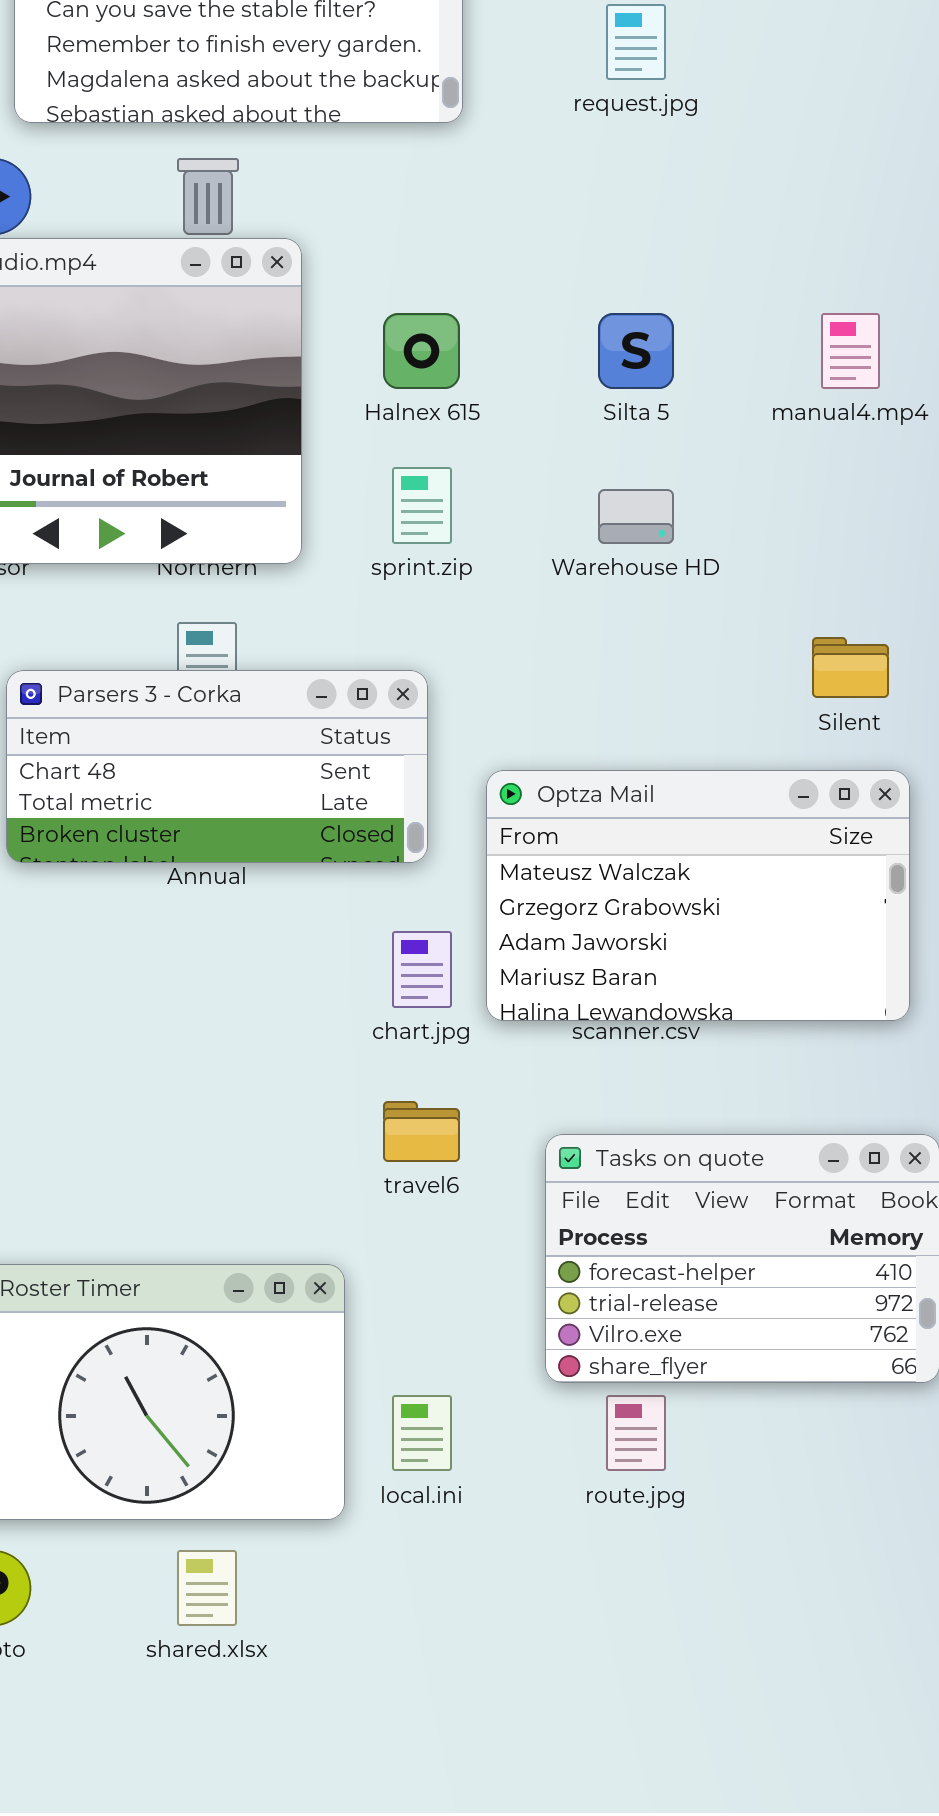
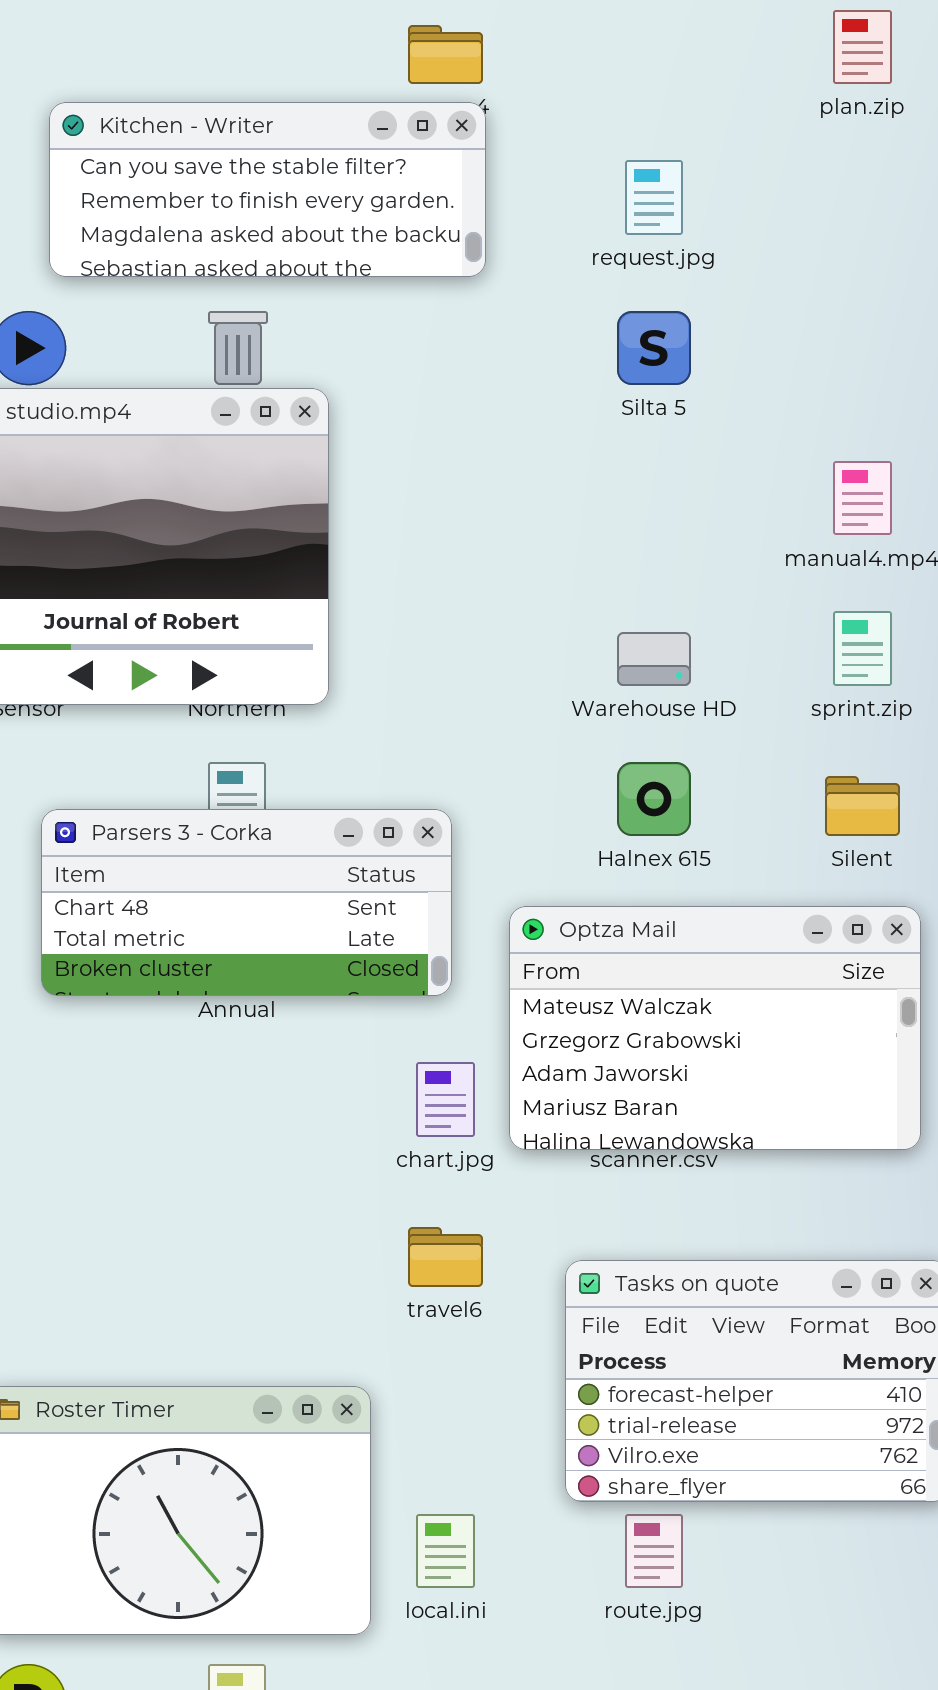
Halnex 615: [383,313,460,389] -> [617,762,691,836], moved
Silta 5: [598,313,674,389] -> [617,311,691,385], moved
sprint.zip: [392,467,452,544] -> [833,611,892,686], moved

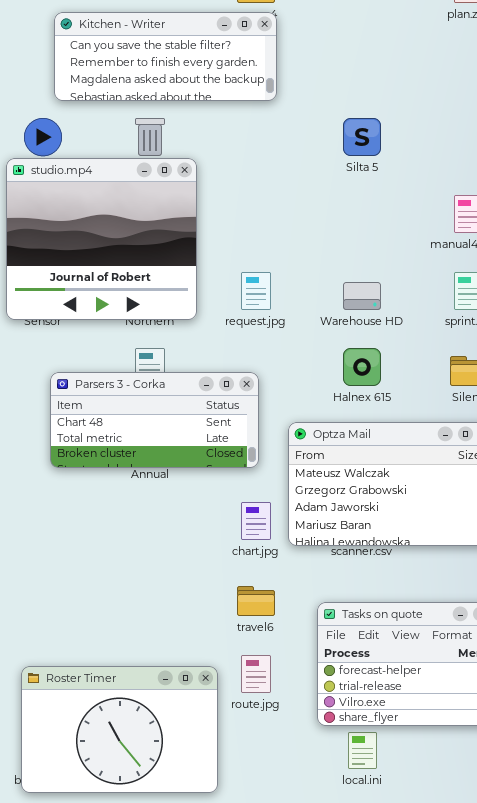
request.jpg: [625,160,683,235] -> [241,272,271,310], moved
local.ini: [416,1514,475,1588] -> [348,732,377,769], moved
route.jpg: [625,1514,683,1588] -> [241,655,271,693], moved

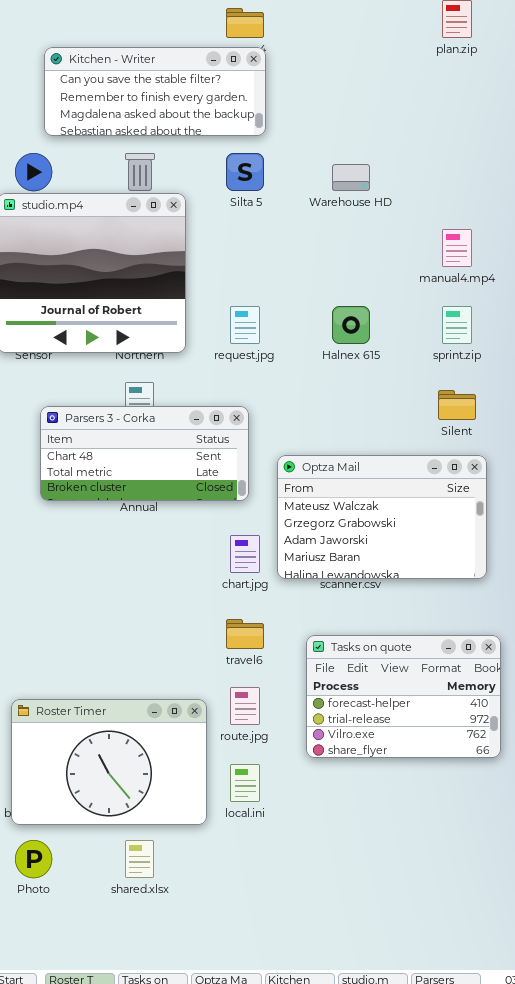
Silta 5: [343,118,381,156] -> [226,153,264,191], moved
Warehouse HD: [343,282,381,310] -> [332,164,370,191], moved
Halnex 615: [343,348,381,386] -> [332,306,370,344], moved
local.ini: [348,732,377,769] -> [230,764,260,802], moved

